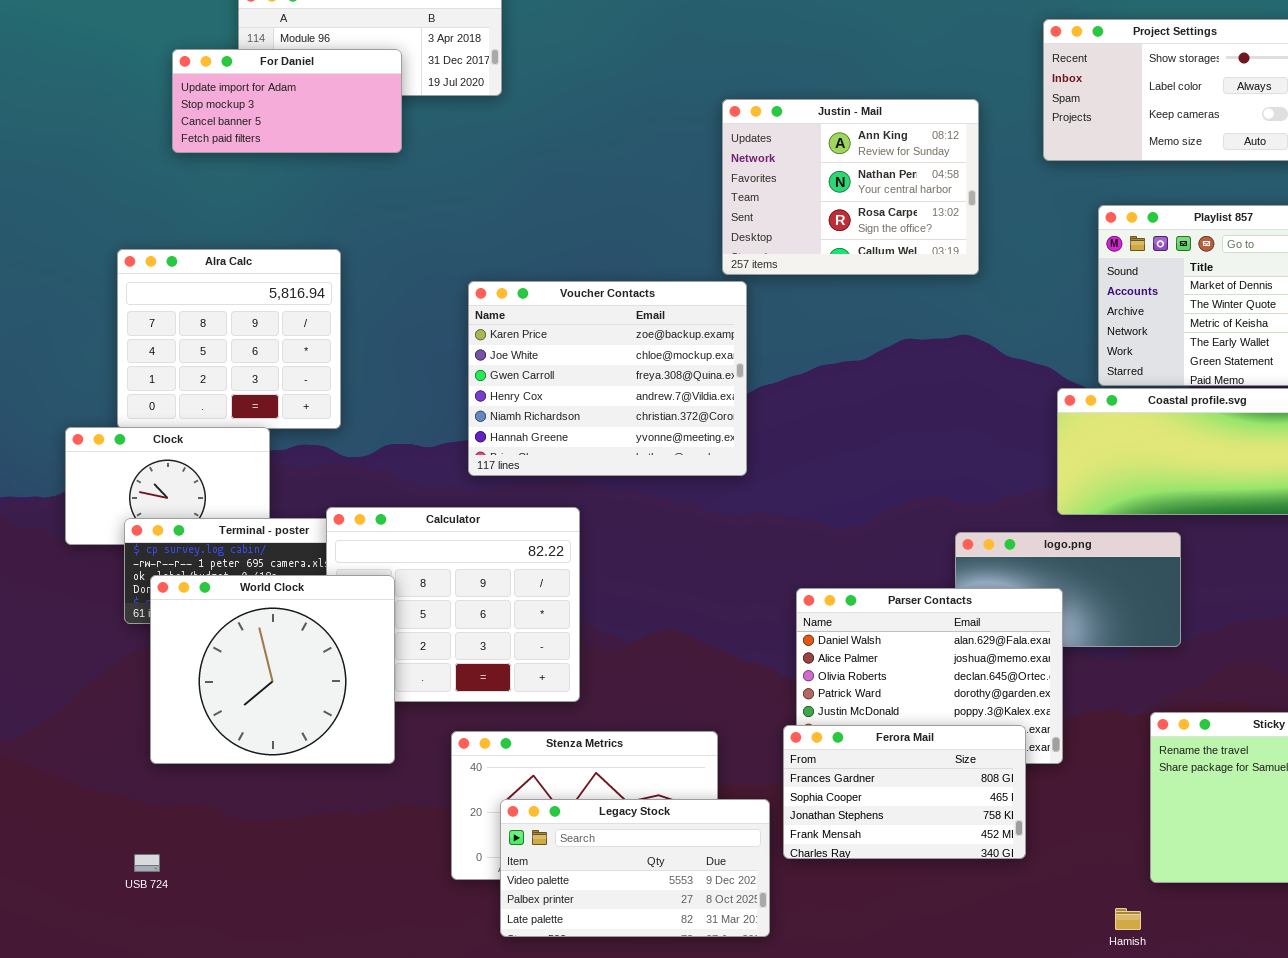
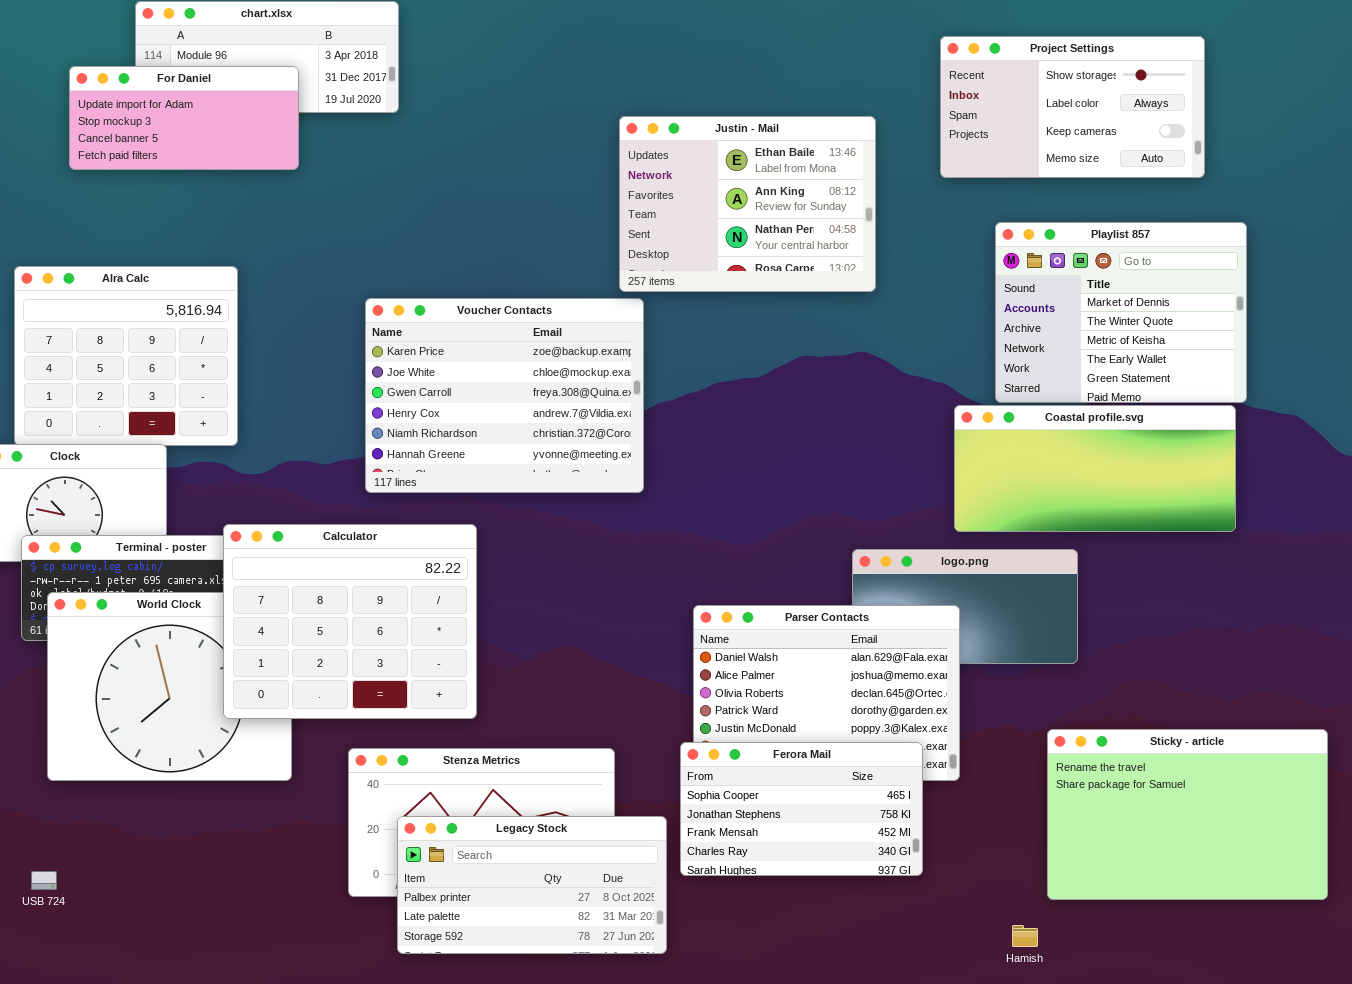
Justin - Mail: [722,99,979,275] -> [619,116,876,292], scrolled up 1 row
Calculator: [326,507,580,702] -> [223,524,477,719], raised
Ferora Mail: [783,725,1026,859] -> [680,742,923,876], scrolled down 1 row
Legacy Stock: [500,799,770,937] -> [397,816,667,954], scrolled down 1 row

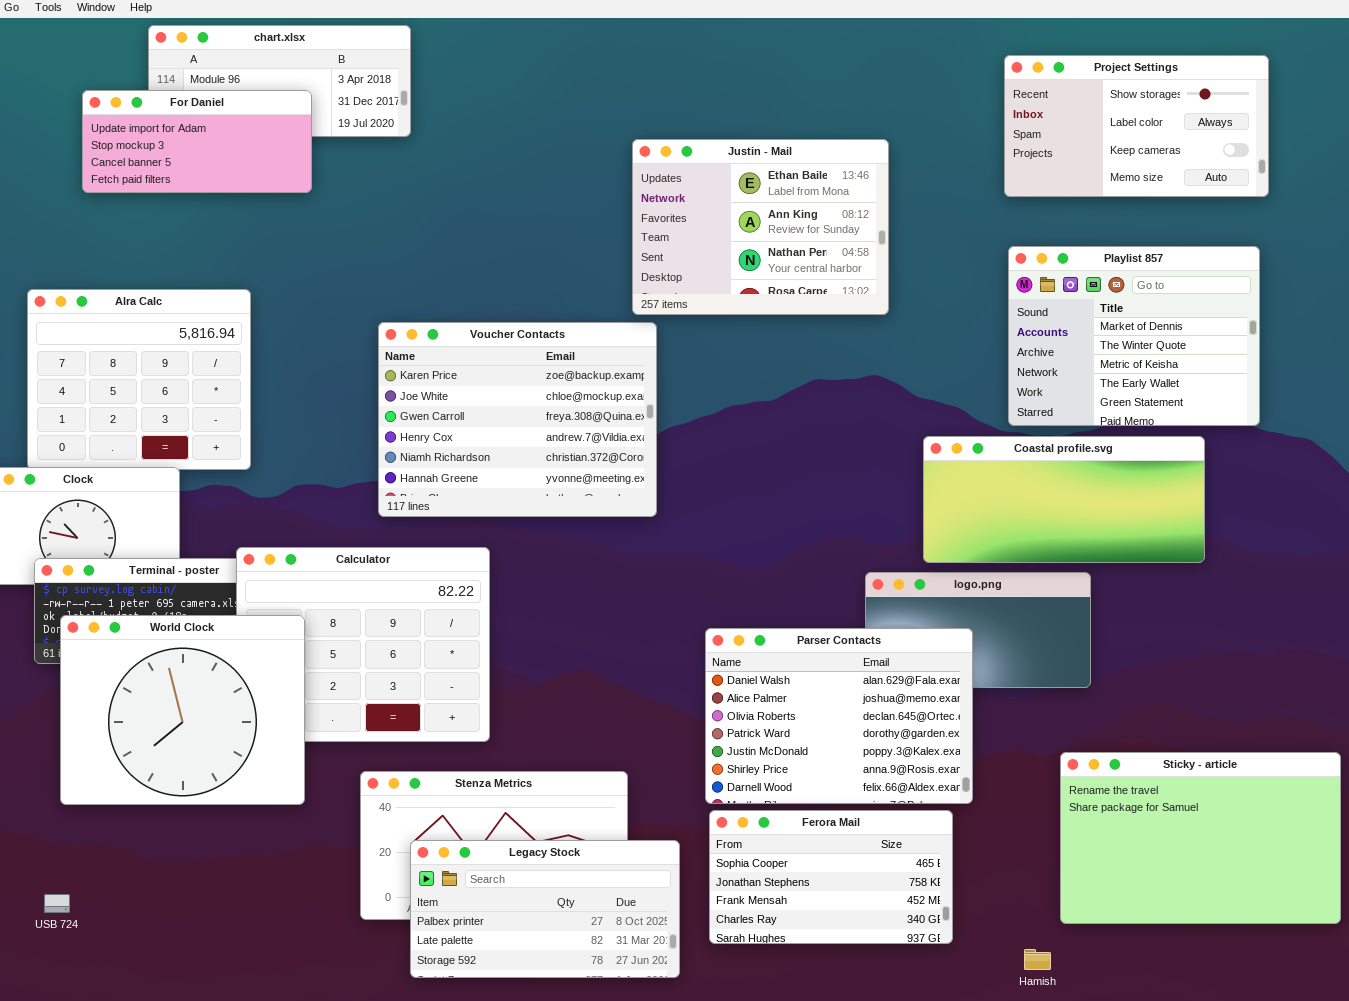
Project Settings: [940,36,1205,178] -> [1004,55,1269,197], moved
Coastal profile.svg: [954,405,1236,532] -> [923,436,1205,563], moved
World Clock: [47,592,292,781] -> [60,615,305,805], raised
Ferora Mail: [680,742,923,876] -> [709,810,953,944], moved

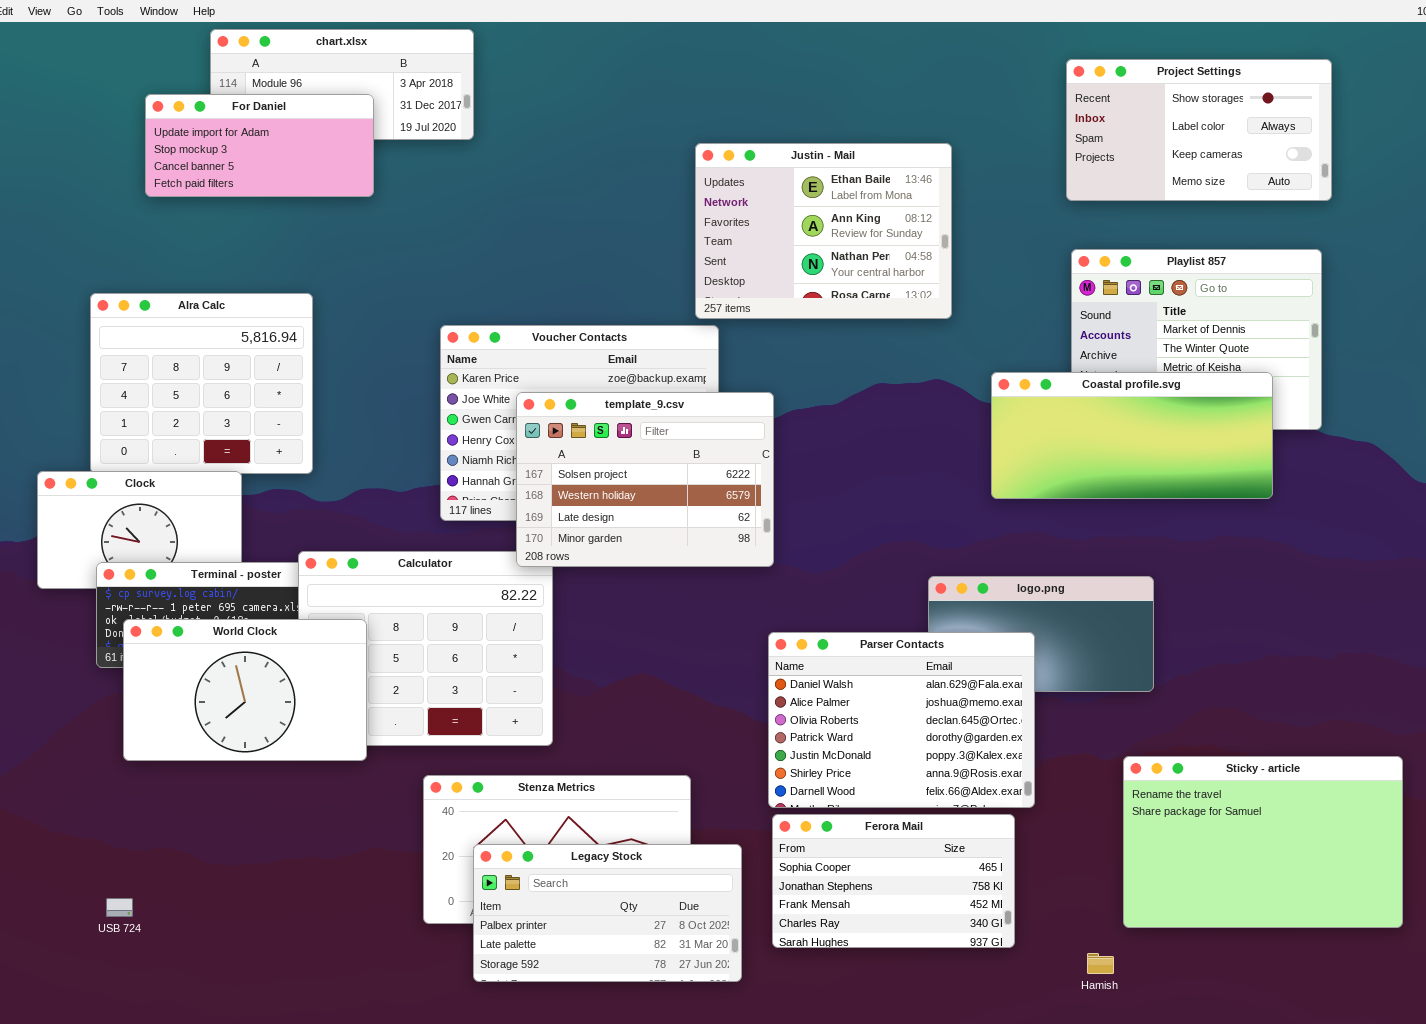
template_9.csv: none -> [516,392,774,567], opened
Coastal profile.svg: [923,436,1205,563] -> [991,372,1273,499], moved
World Clock: [60,615,305,805] -> [123,619,367,761], resized

